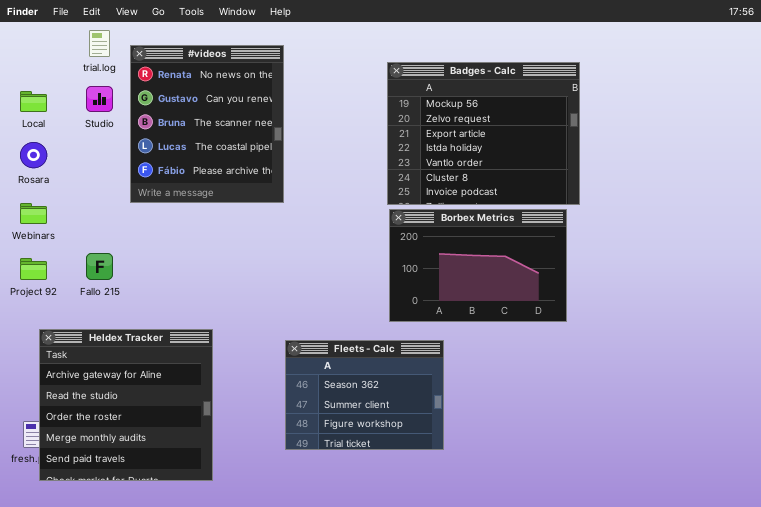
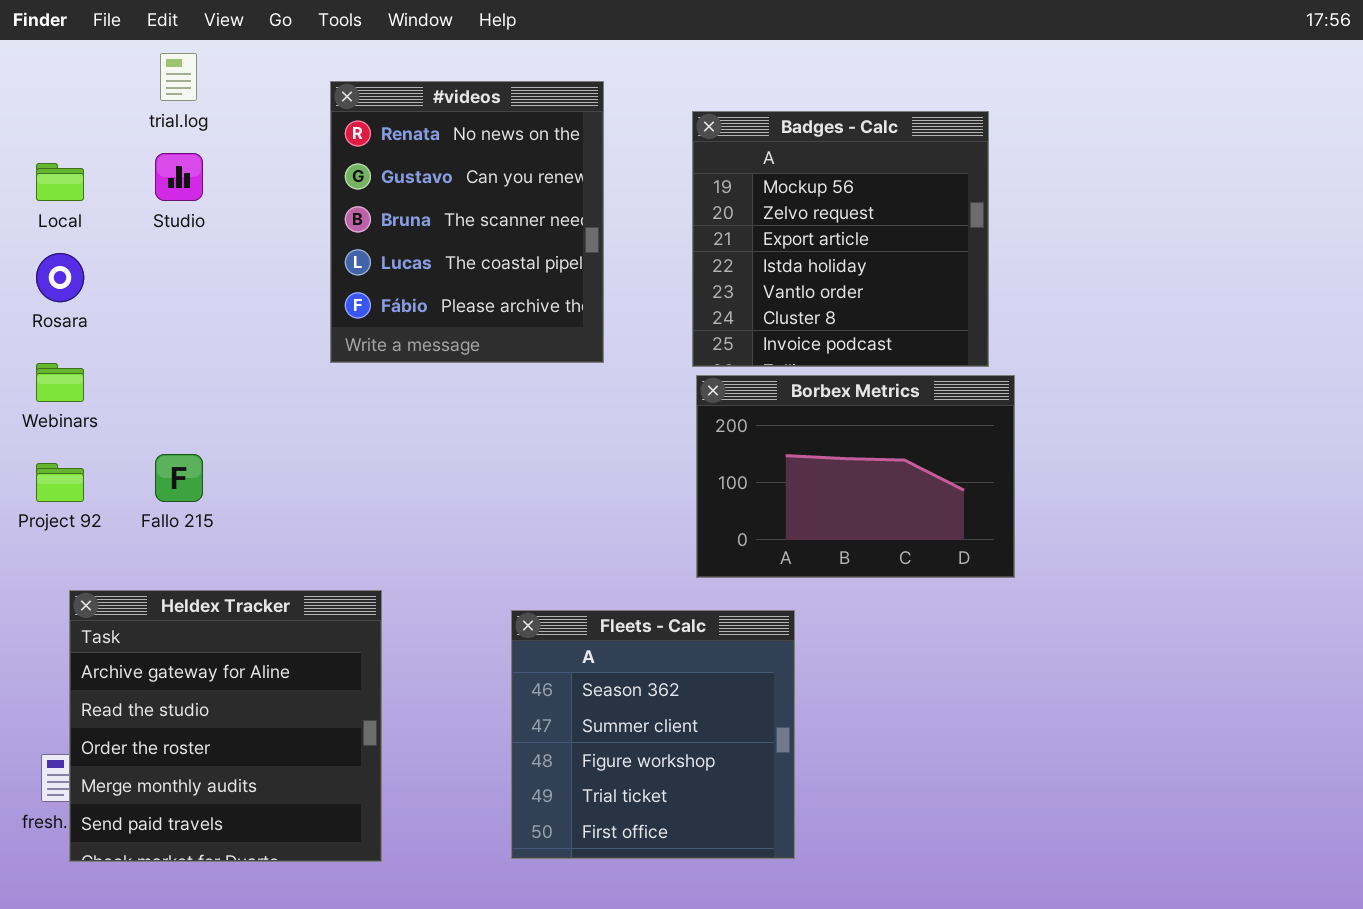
#videos: [130,45,284,203] -> [330,81,604,363], moved
Badges - Calc: [387,62,580,205] -> [692,111,989,367], resized
Fleets - Calc: [285,340,444,450] -> [511,610,795,859], resized

